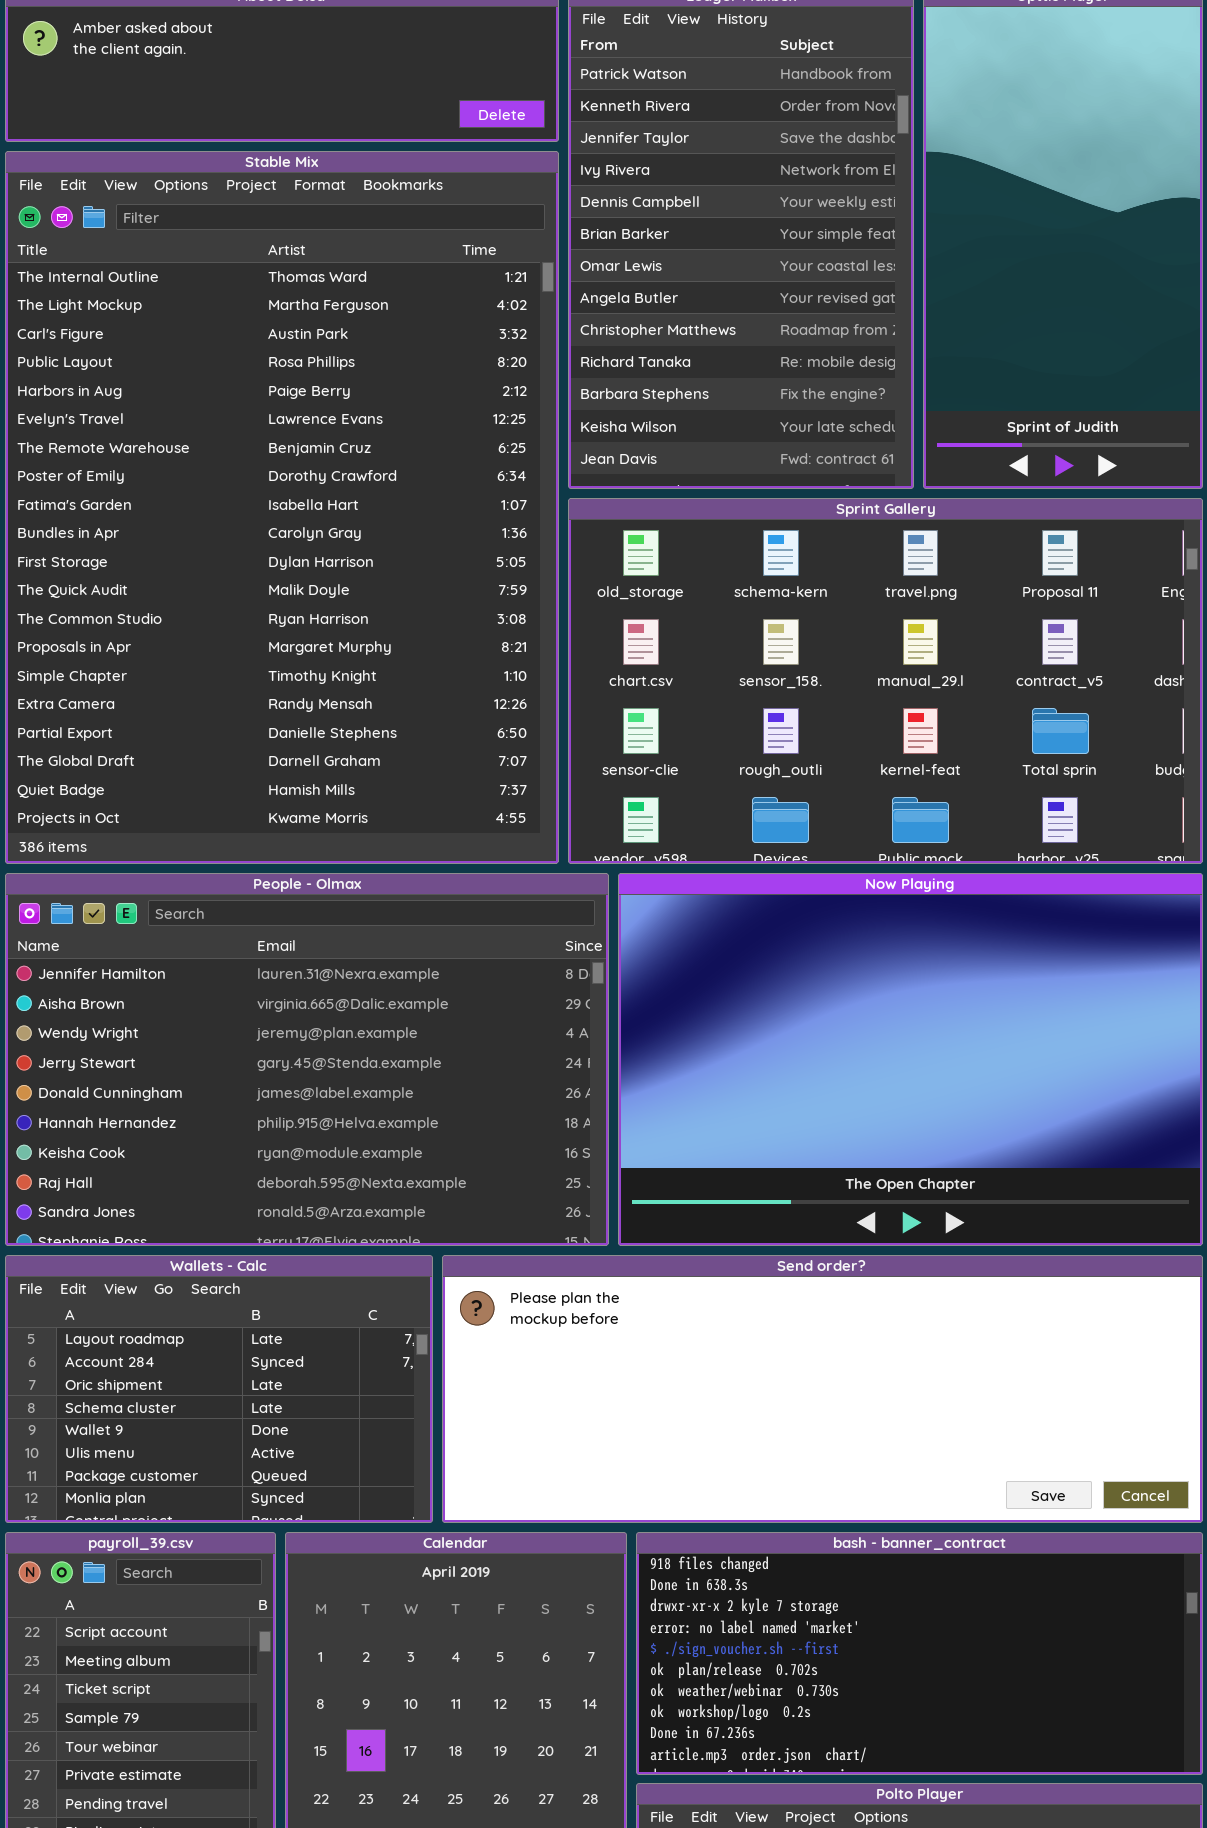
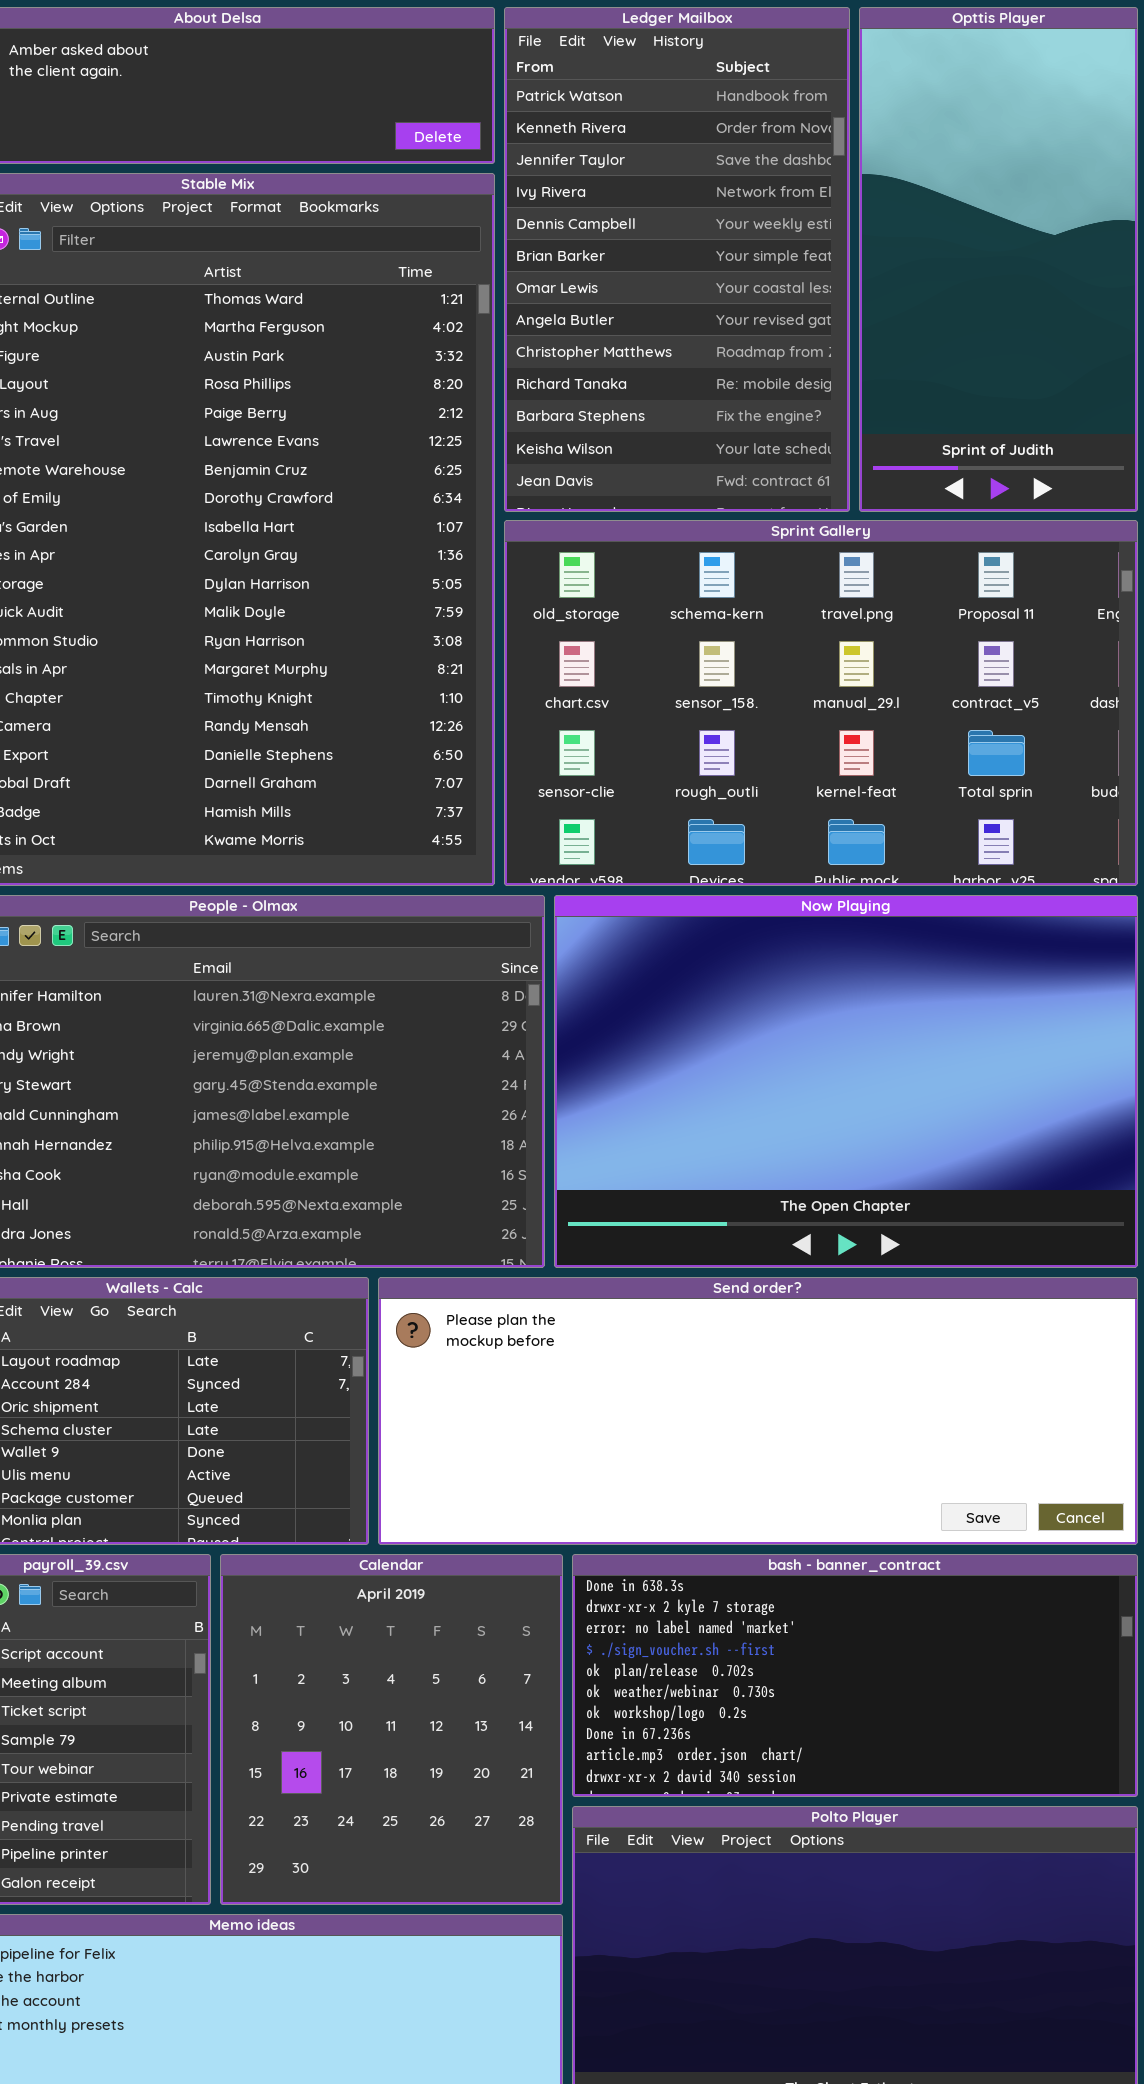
bash - banner_contract: [636,1532,1203,1775] -> [572,1554,1138,1797], scrolled down 1 row

